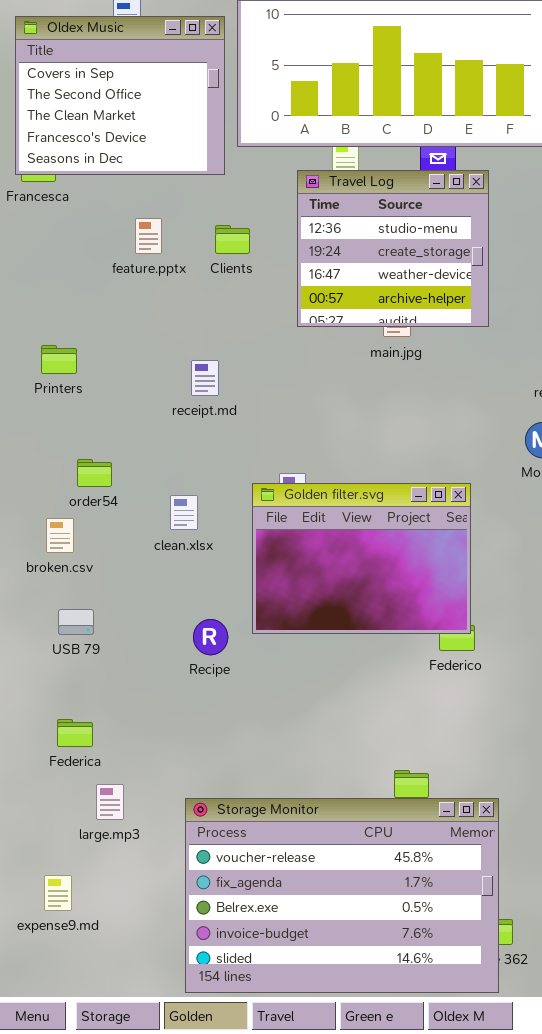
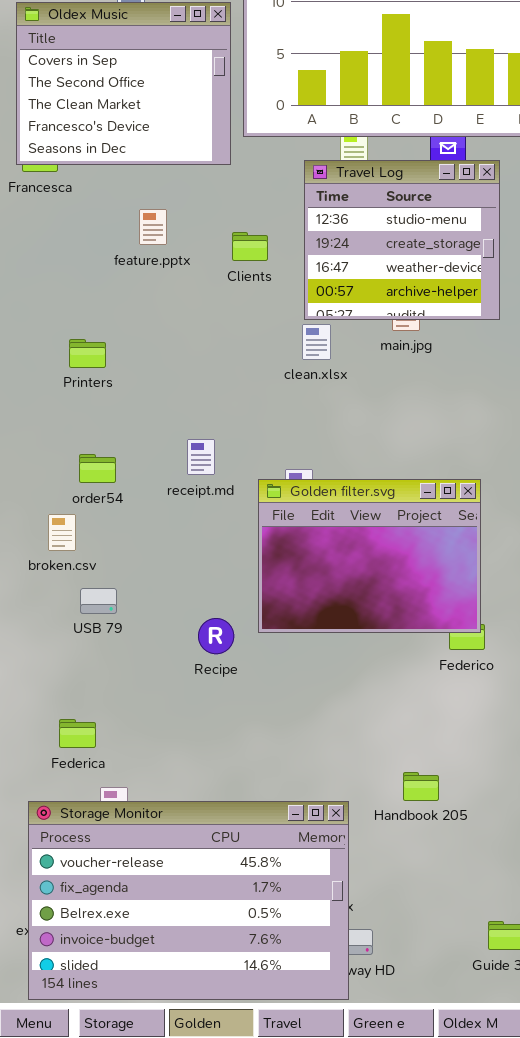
Clients: [215,225,250,254] -> [232,232,268,261], moved
Printers: [41,345,77,374] -> [69,339,106,368], moved
receipt.md: [191,360,219,396] -> [187,439,215,475], moved
clean.xlsx: [170,495,198,530] -> [302,324,331,360], moved
USB 79: [58,609,94,635] -> [80,588,117,614], moved
Storage Monitor: [185,798,499,993] -> [28,801,349,1000], moved

